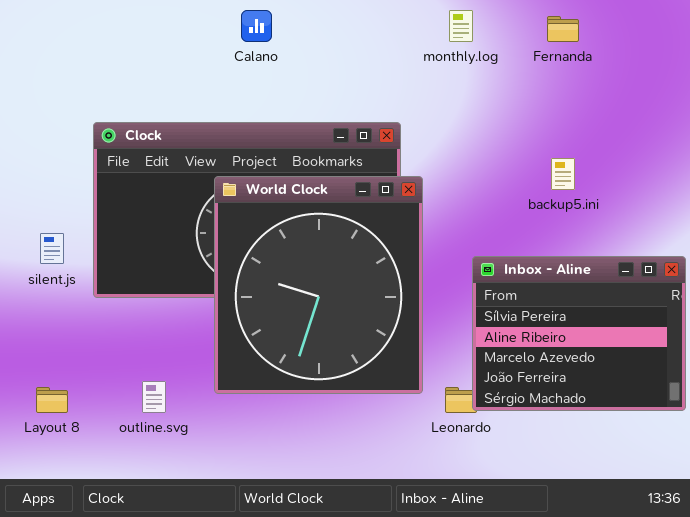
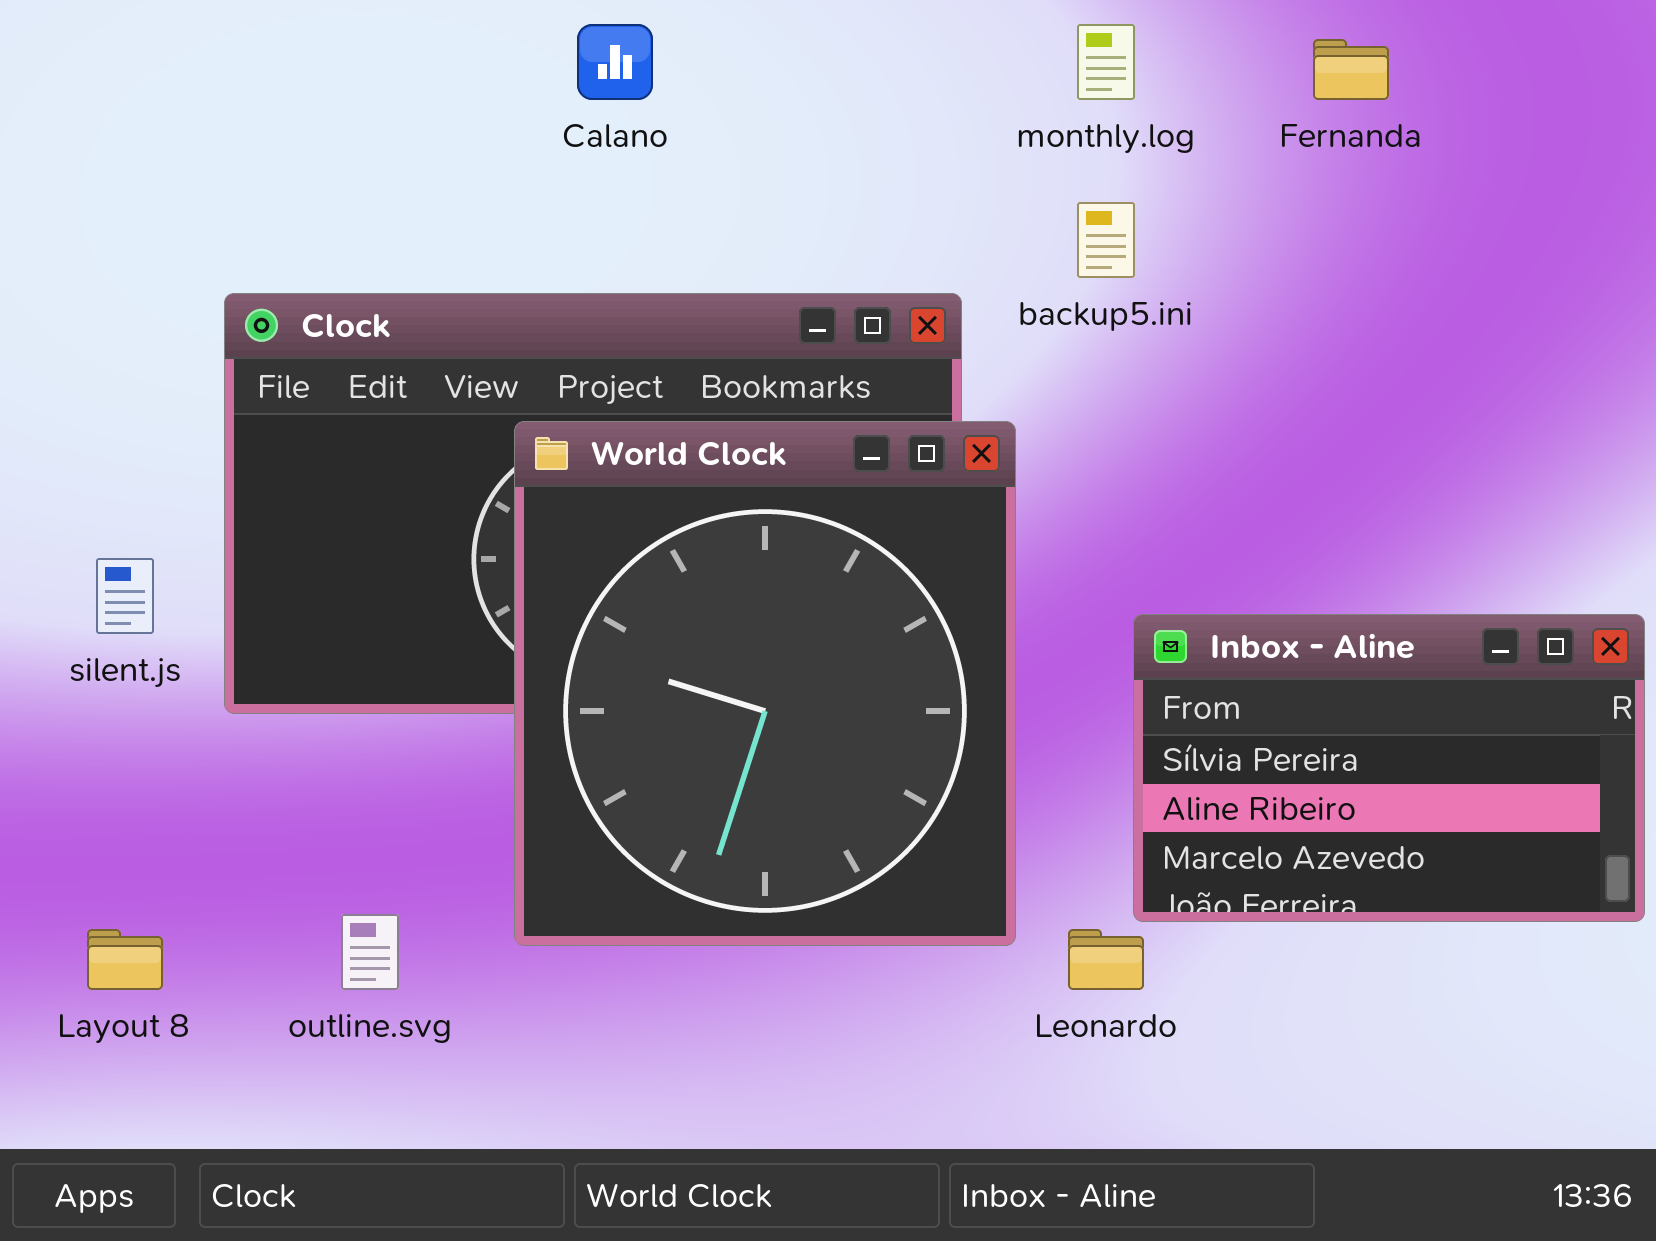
backup5.ini: [551,158,575,190] -> [1077,202,1135,278], moved
Inbox - Aline: [472,256,686,411] -> [1133,614,1645,922], resized

